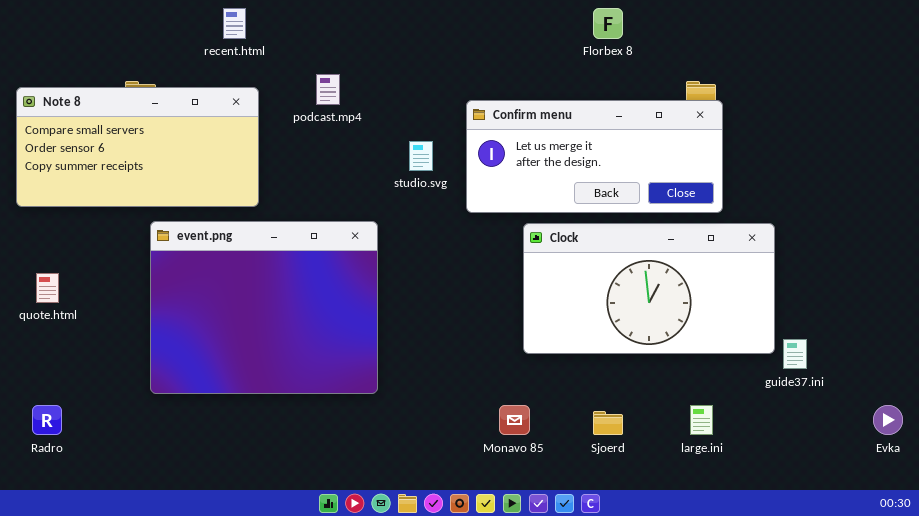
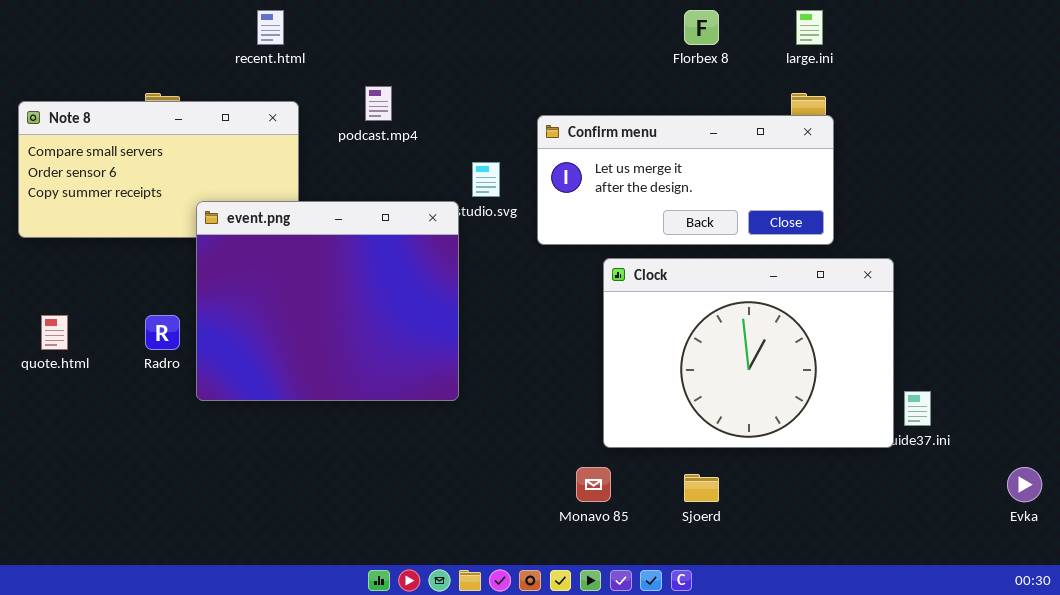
event.png: [150,221,378,394] -> [196,201,459,401], moved
Clock: [523,223,775,354] -> [603,258,894,448], resized
Radro: [32,405,62,435] -> [145,315,180,350], moved
large.ini: [690,405,713,435] -> [796,10,823,45], moved

